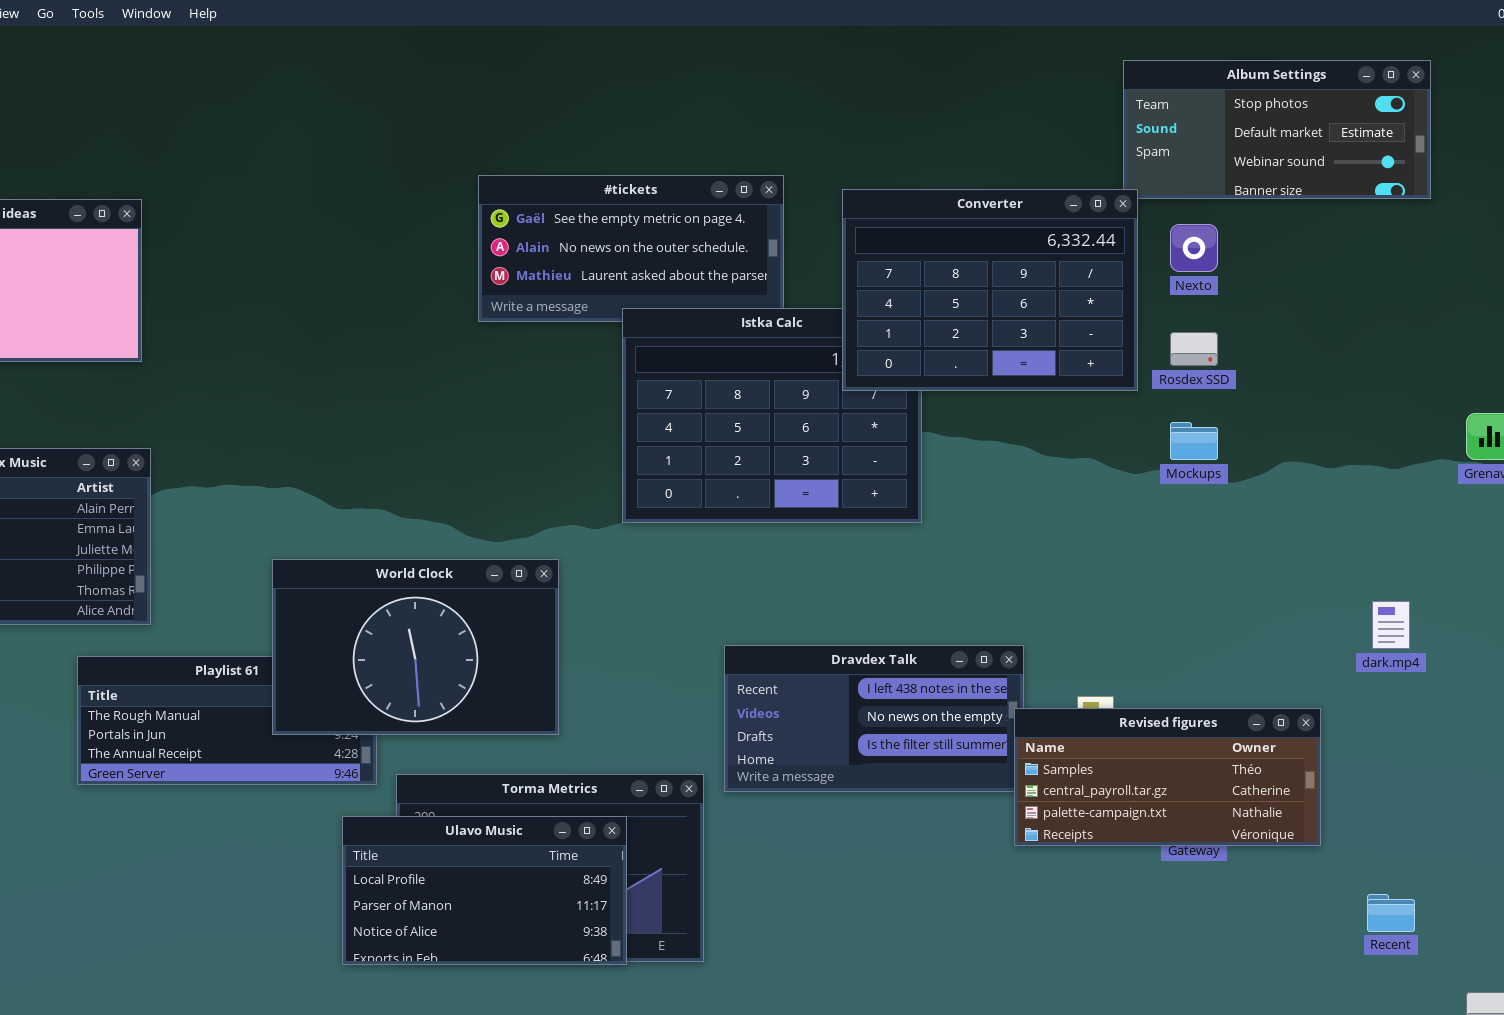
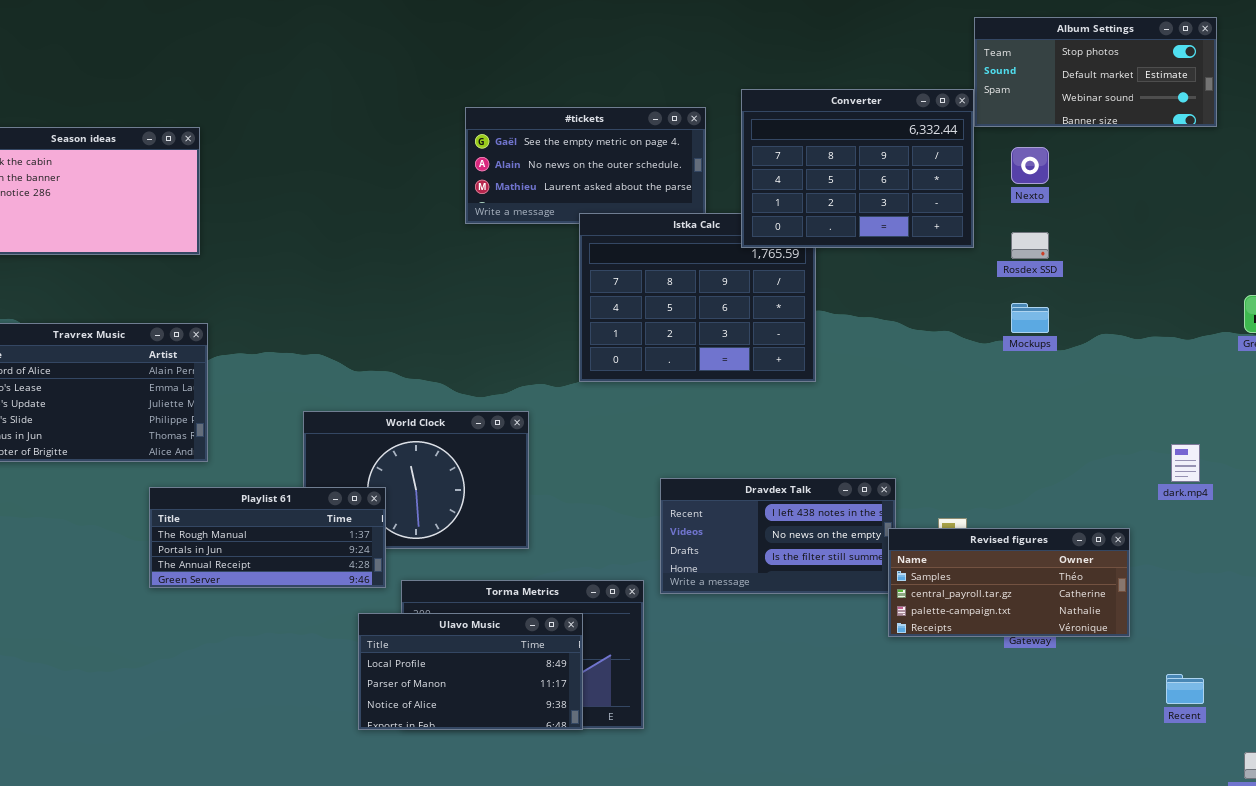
Converter: [842,189,1138,391] -> [741,89,974,248], moved
Playlist 61: [77,656,377,785] -> [149,487,386,588], raised

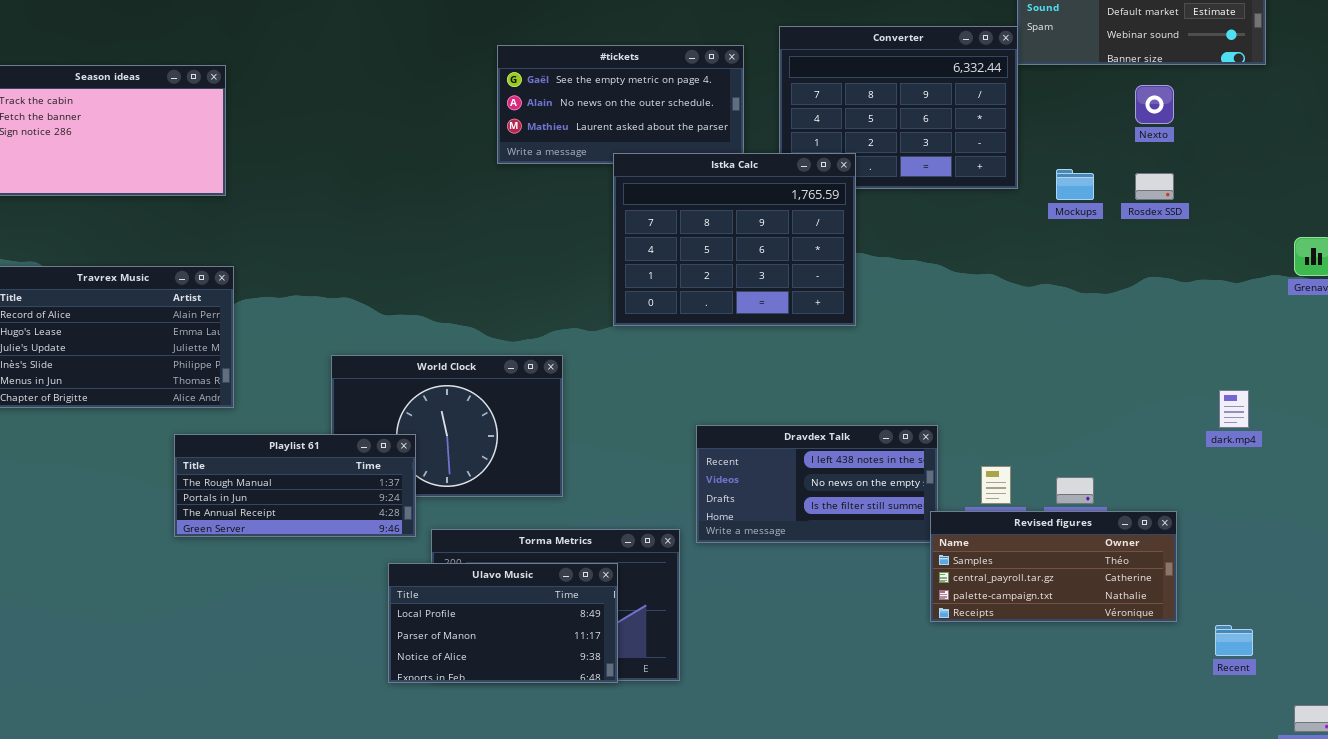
Nexto: [1011,147,1049,184] -> [1135,85,1174,124], moved
Istka Calc: [579,213,816,382] -> [613,153,856,326], raised
Rosdex SSD: [1011,232,1049,259] -> [1135,173,1174,200], moved
Mockups: [1011,303,1049,333] -> [1056,169,1094,200], moved
Revised figures: [888,528,1130,637] -> [930,511,1177,622], moved

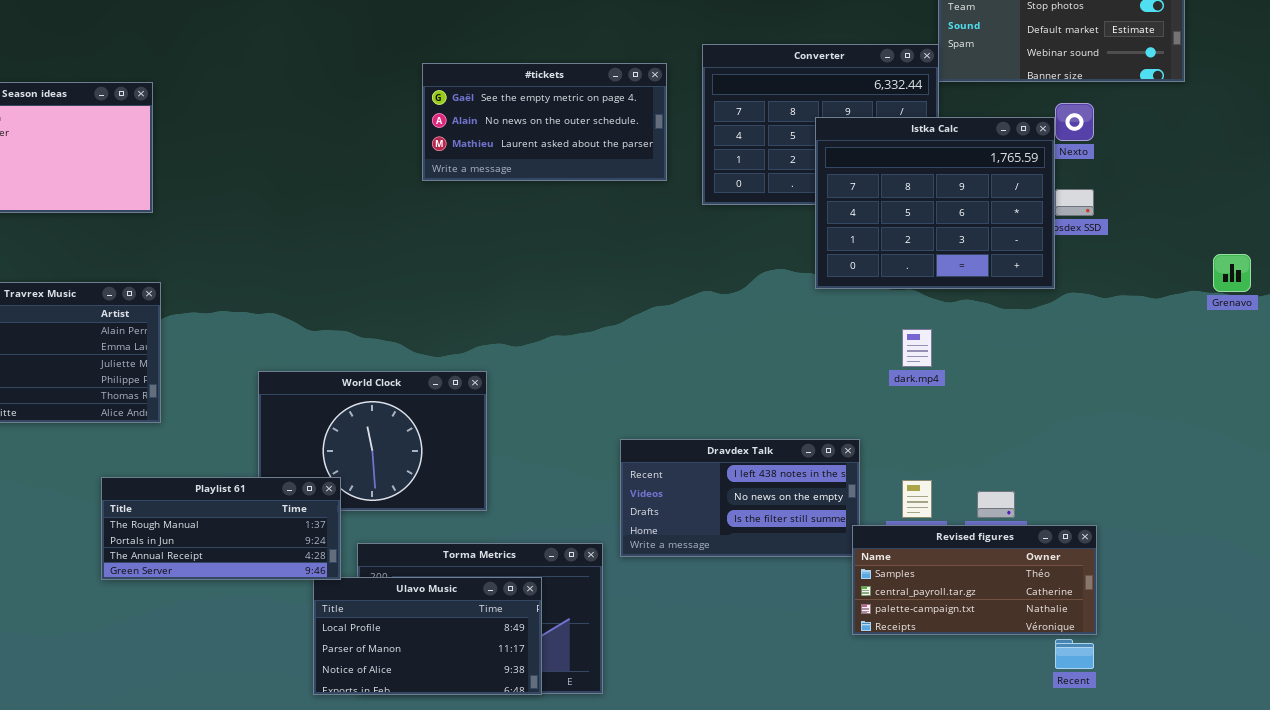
Istka Calc: [613,153,856,326] -> [815,117,1055,289], moved
dark.mp4: [1219,390,1249,428] -> [902,329,932,367], moved
Playlist 61: [174,434,416,537] -> [101,477,341,580], moved
Recent: [1215,625,1253,656] -> [1055,639,1094,669], moved

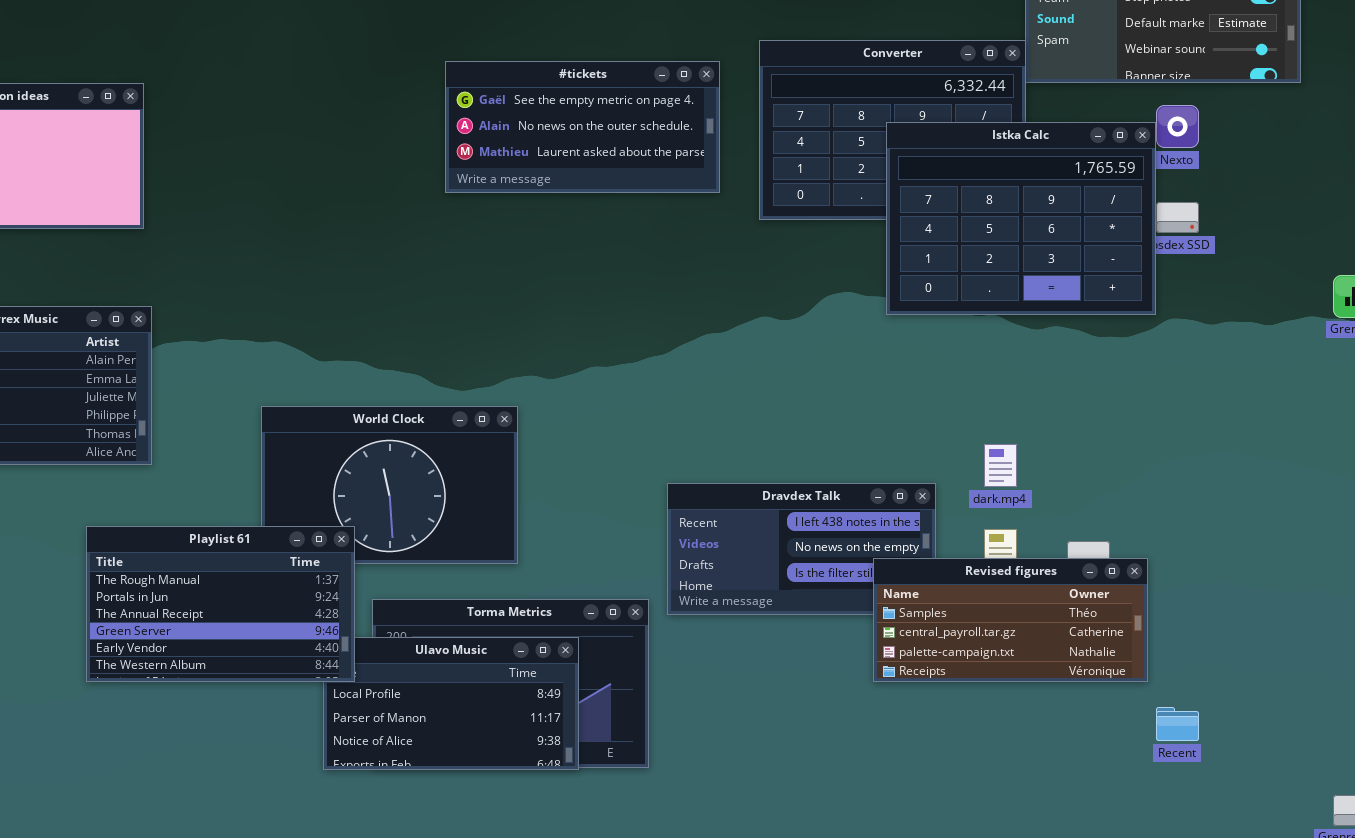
dark.mp4: [902,329,932,367] -> [984,444,1017,487], moved
Playlist 61: [101,477,341,580] -> [86,526,355,682], resized
Revised figures: [852,525,1097,635] -> [873,558,1148,682], moved

